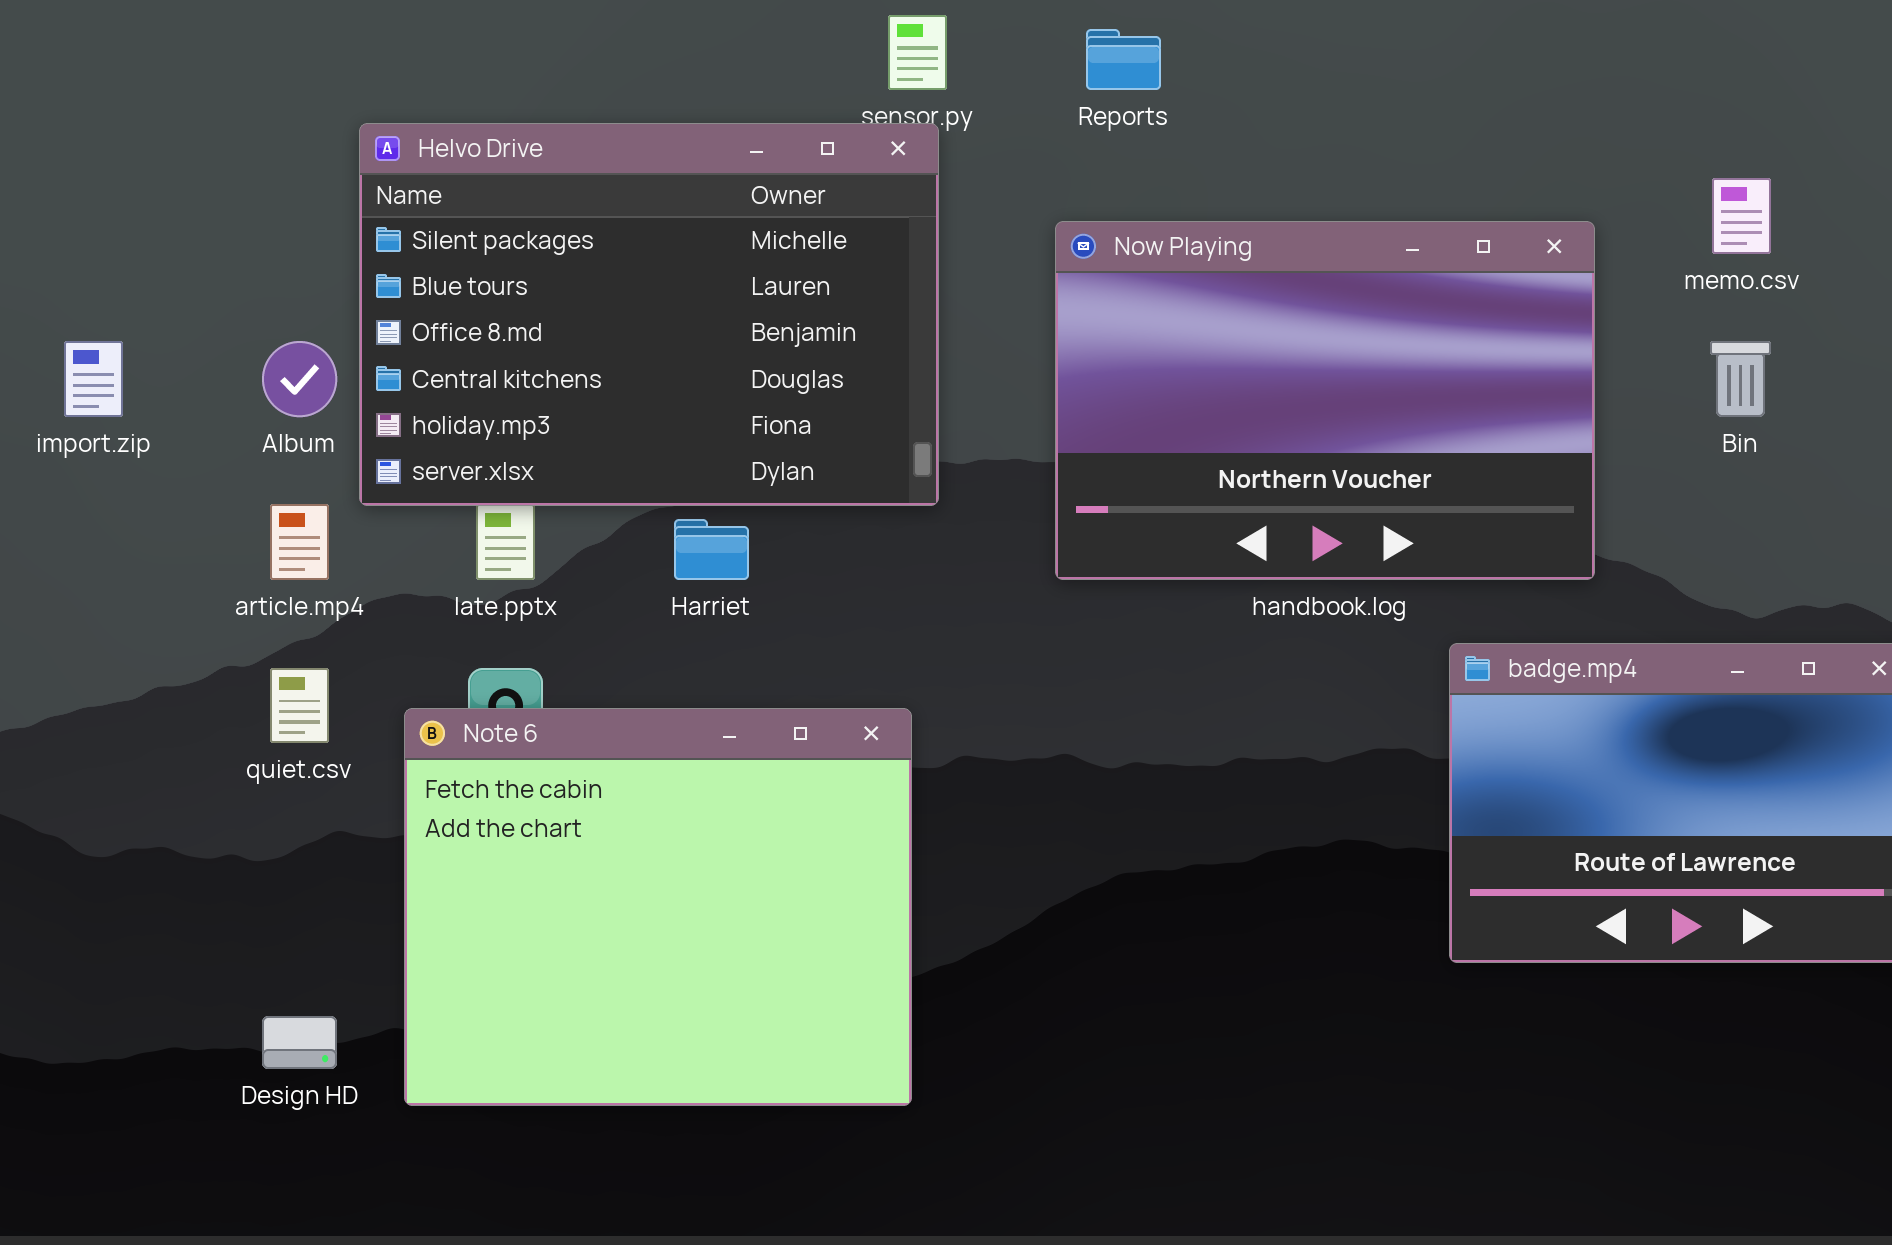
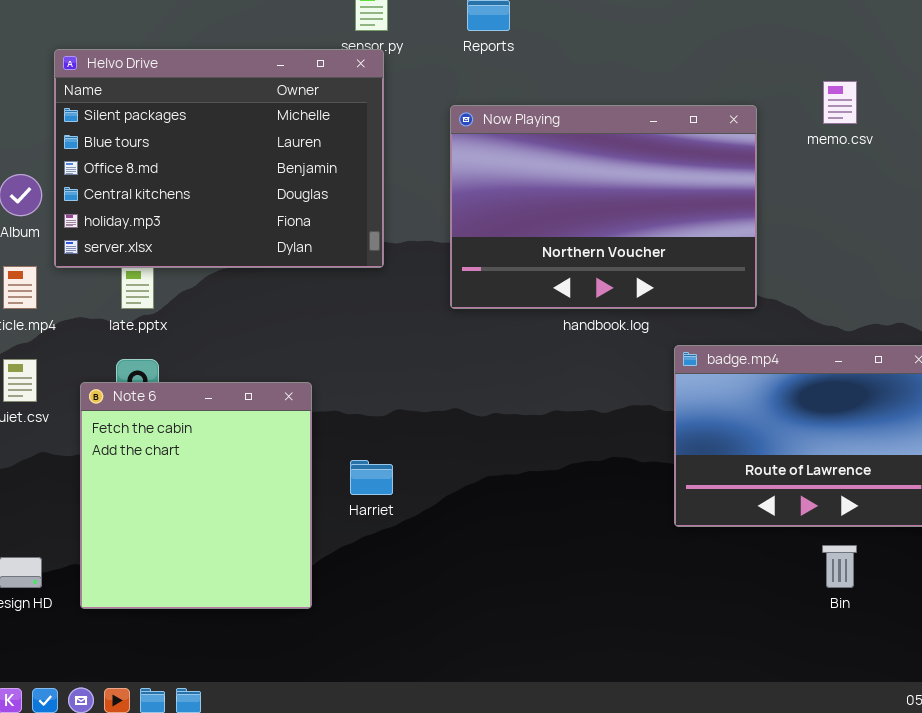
Bin: [1710,341,1771,417] -> [822,545,857,588], moved
Harriet: [674,519,749,580] -> [350,460,393,495], moved
Note 6: [404,708,912,1106] -> [80,382,312,609], resized

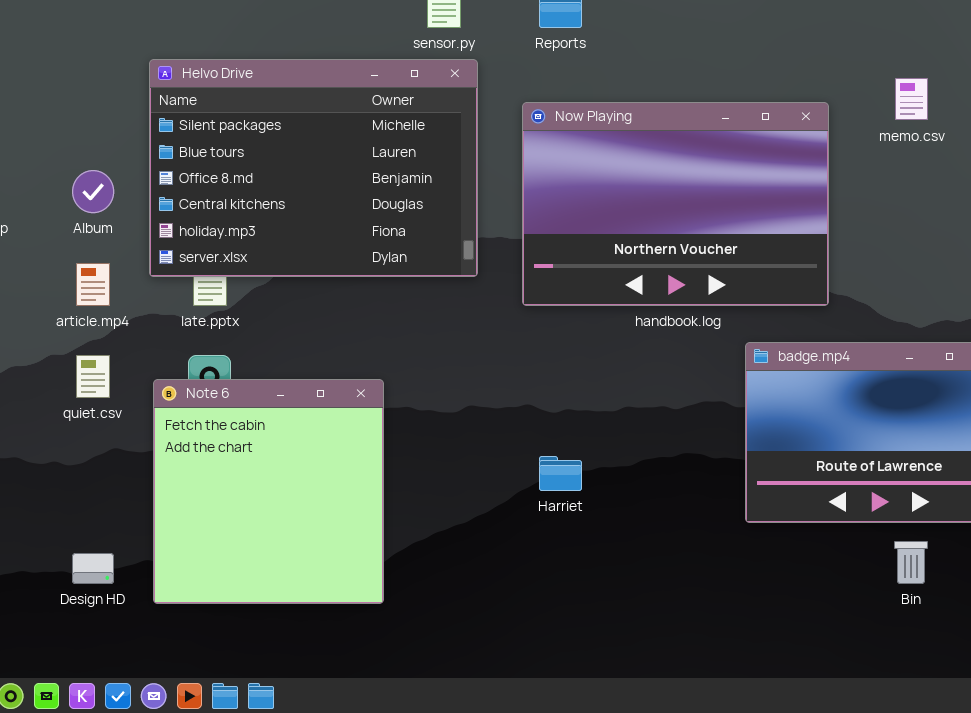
Helvo Drive: [54,49,384,268] -> [149,59,478,277], moved
Harriet: [350,460,393,495] -> [539,456,582,491], moved

